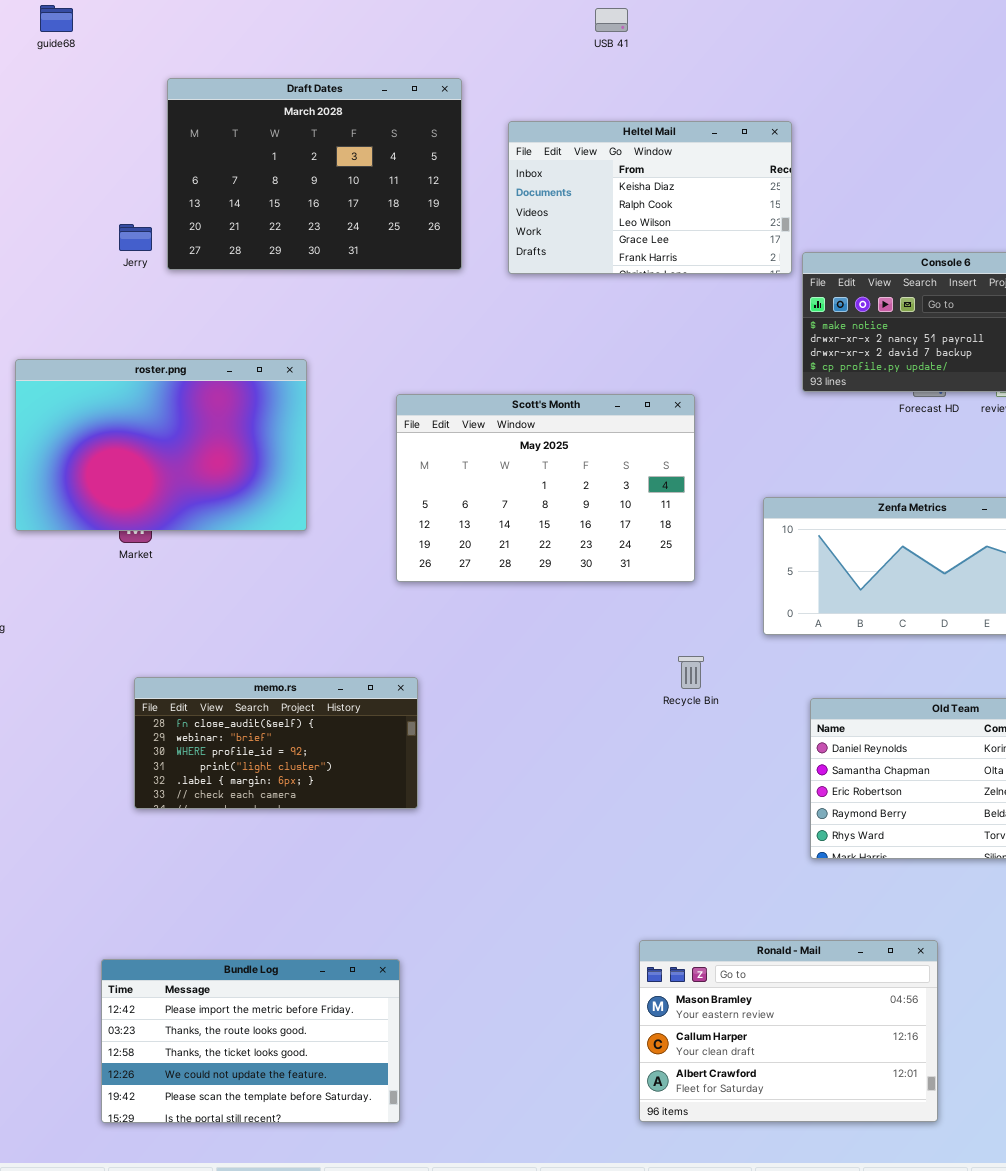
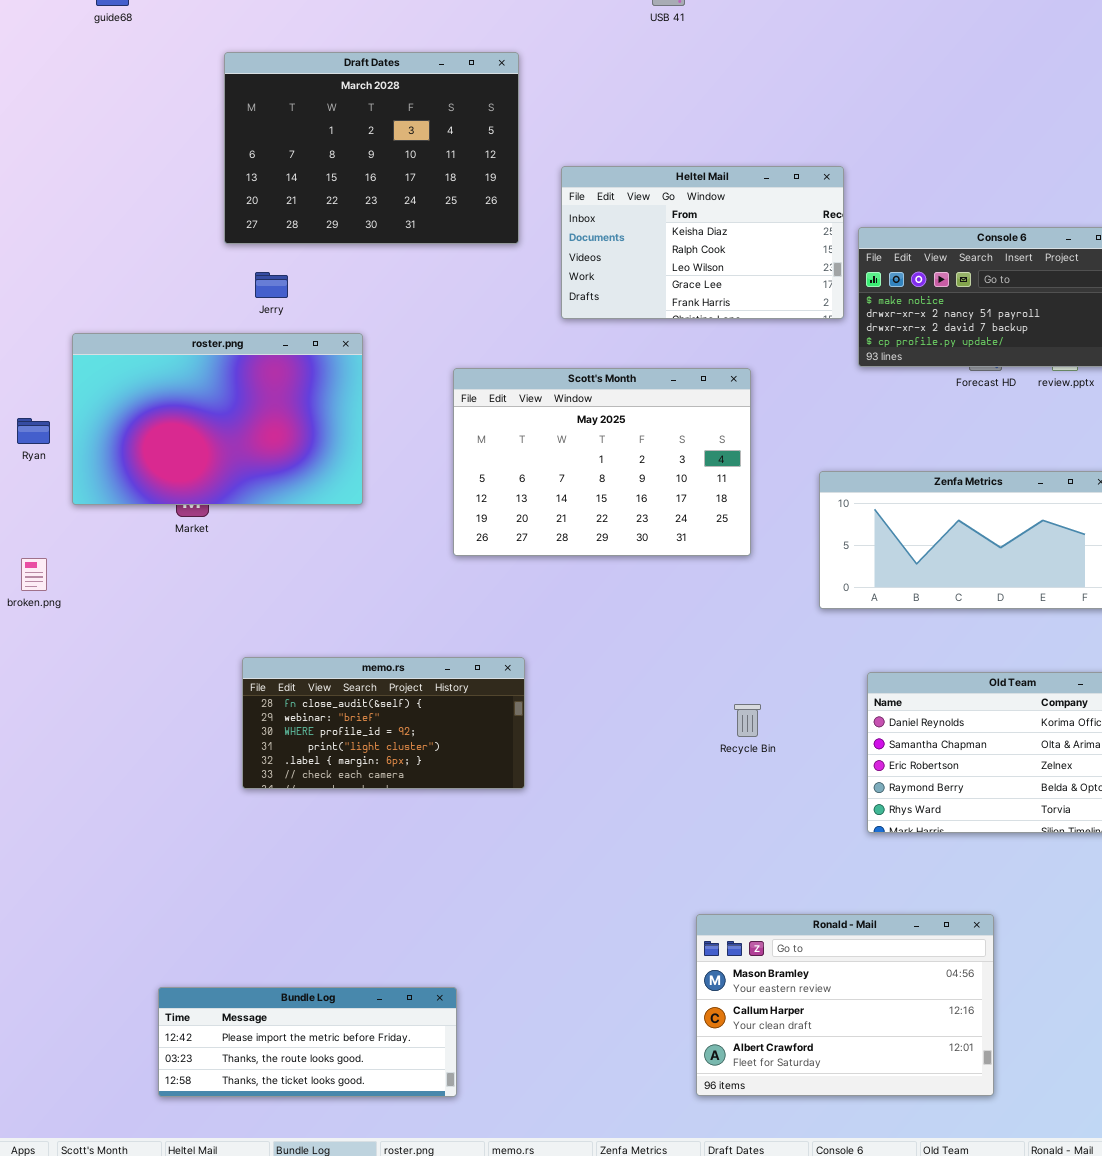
Heltel Mail: [508,121,792,274] -> [561,166,844,319], moved
Jerry: [119,224,152,251] -> [255,272,288,298], moved
Recycle Bin: [678,656,704,689] -> [734,704,761,737], moved
memo.rs: [134,677,418,809] -> [242,657,525,789], moved
Bundle Log: [101,959,400,1123] -> [158,987,457,1097], resized

